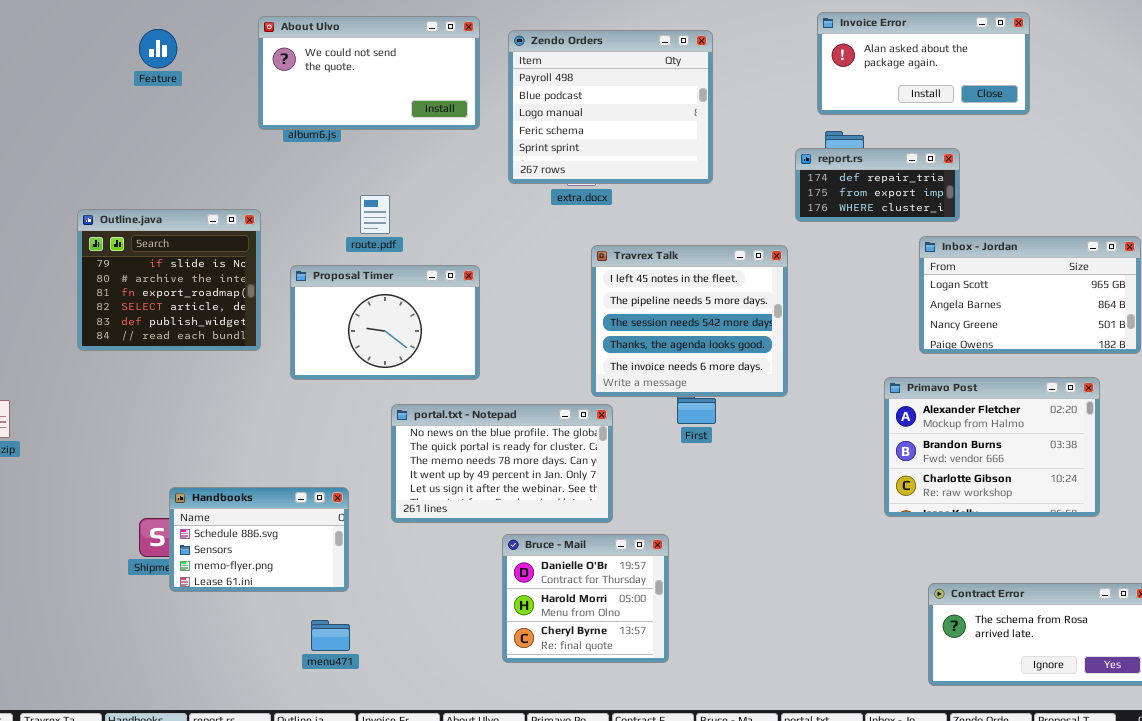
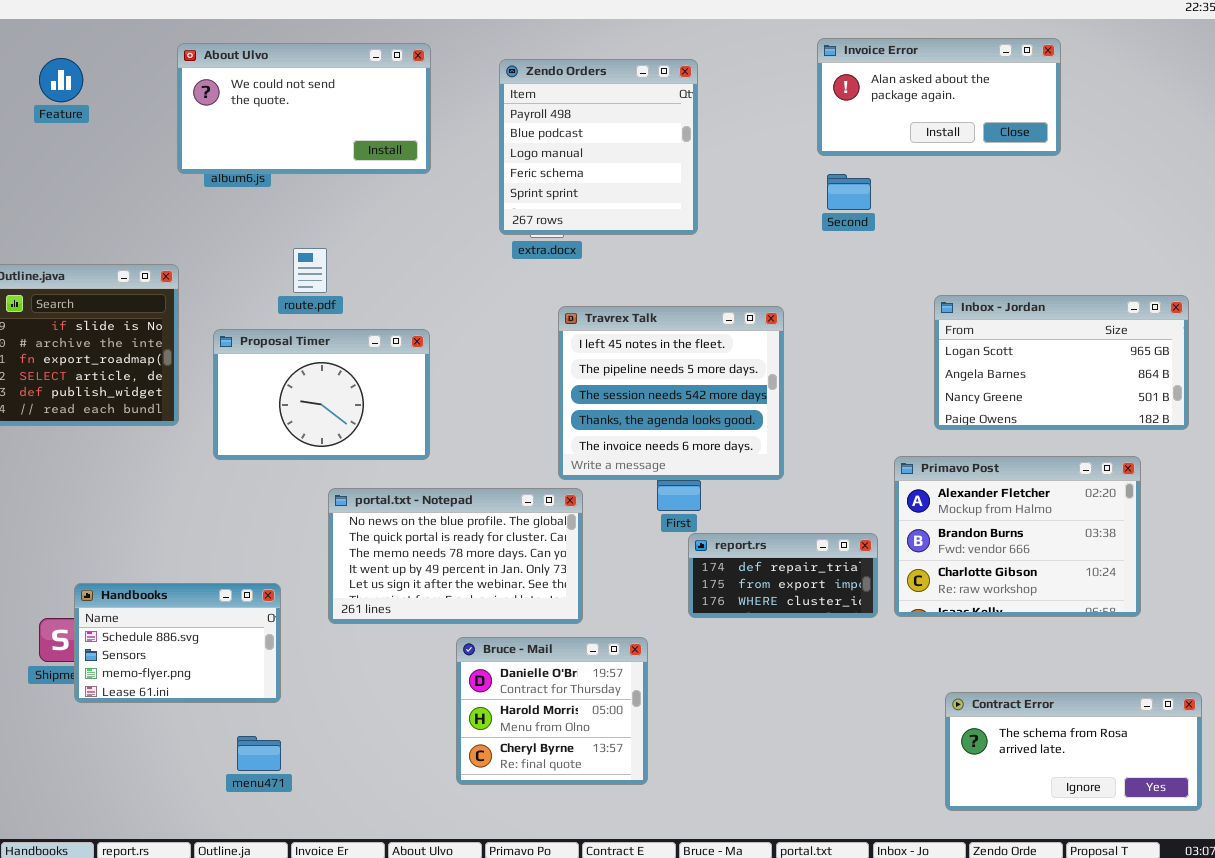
Zendo Orders: [508,30,713,184] -> [499,59,698,235], resized
report.rs: [795,148,960,222] -> [688,533,878,618], moved

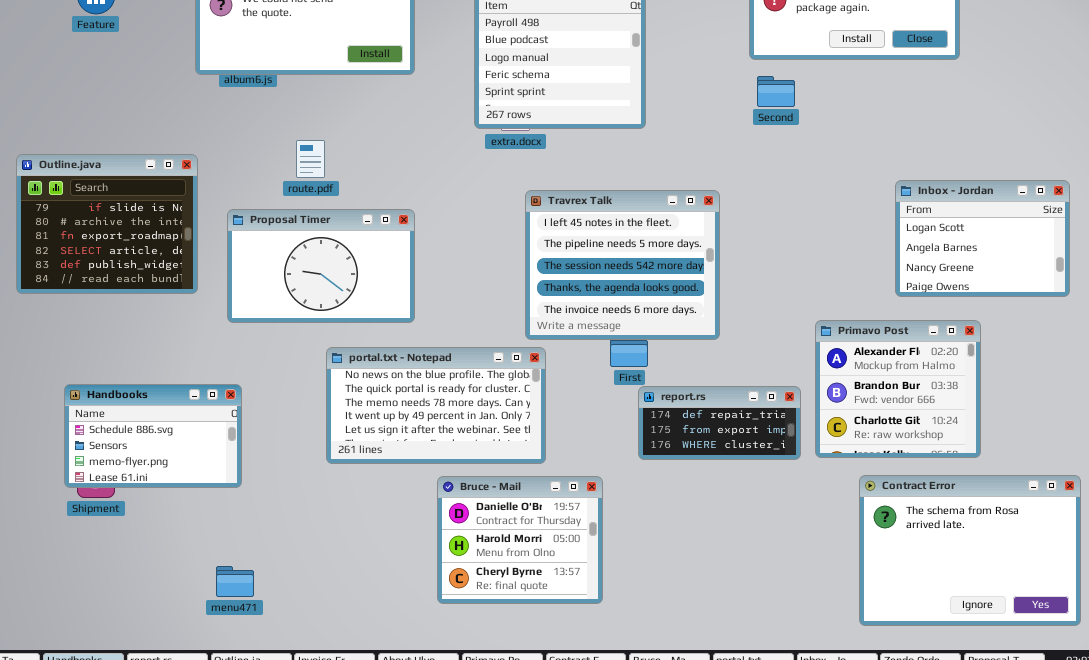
Inbox - Jordan: [934,295,1189,430] -> [895,180,1070,297], resized
Primavo Post: [894,456,1141,617] -> [815,320,981,458], resized
Handbooks: [74,583,281,703] -> [64,384,242,488], moved
Contract Error: [945,692,1202,811] -> [859,475,1081,626], resized
menu471: [237,736,281,771] -> [216,566,254,597], moved

